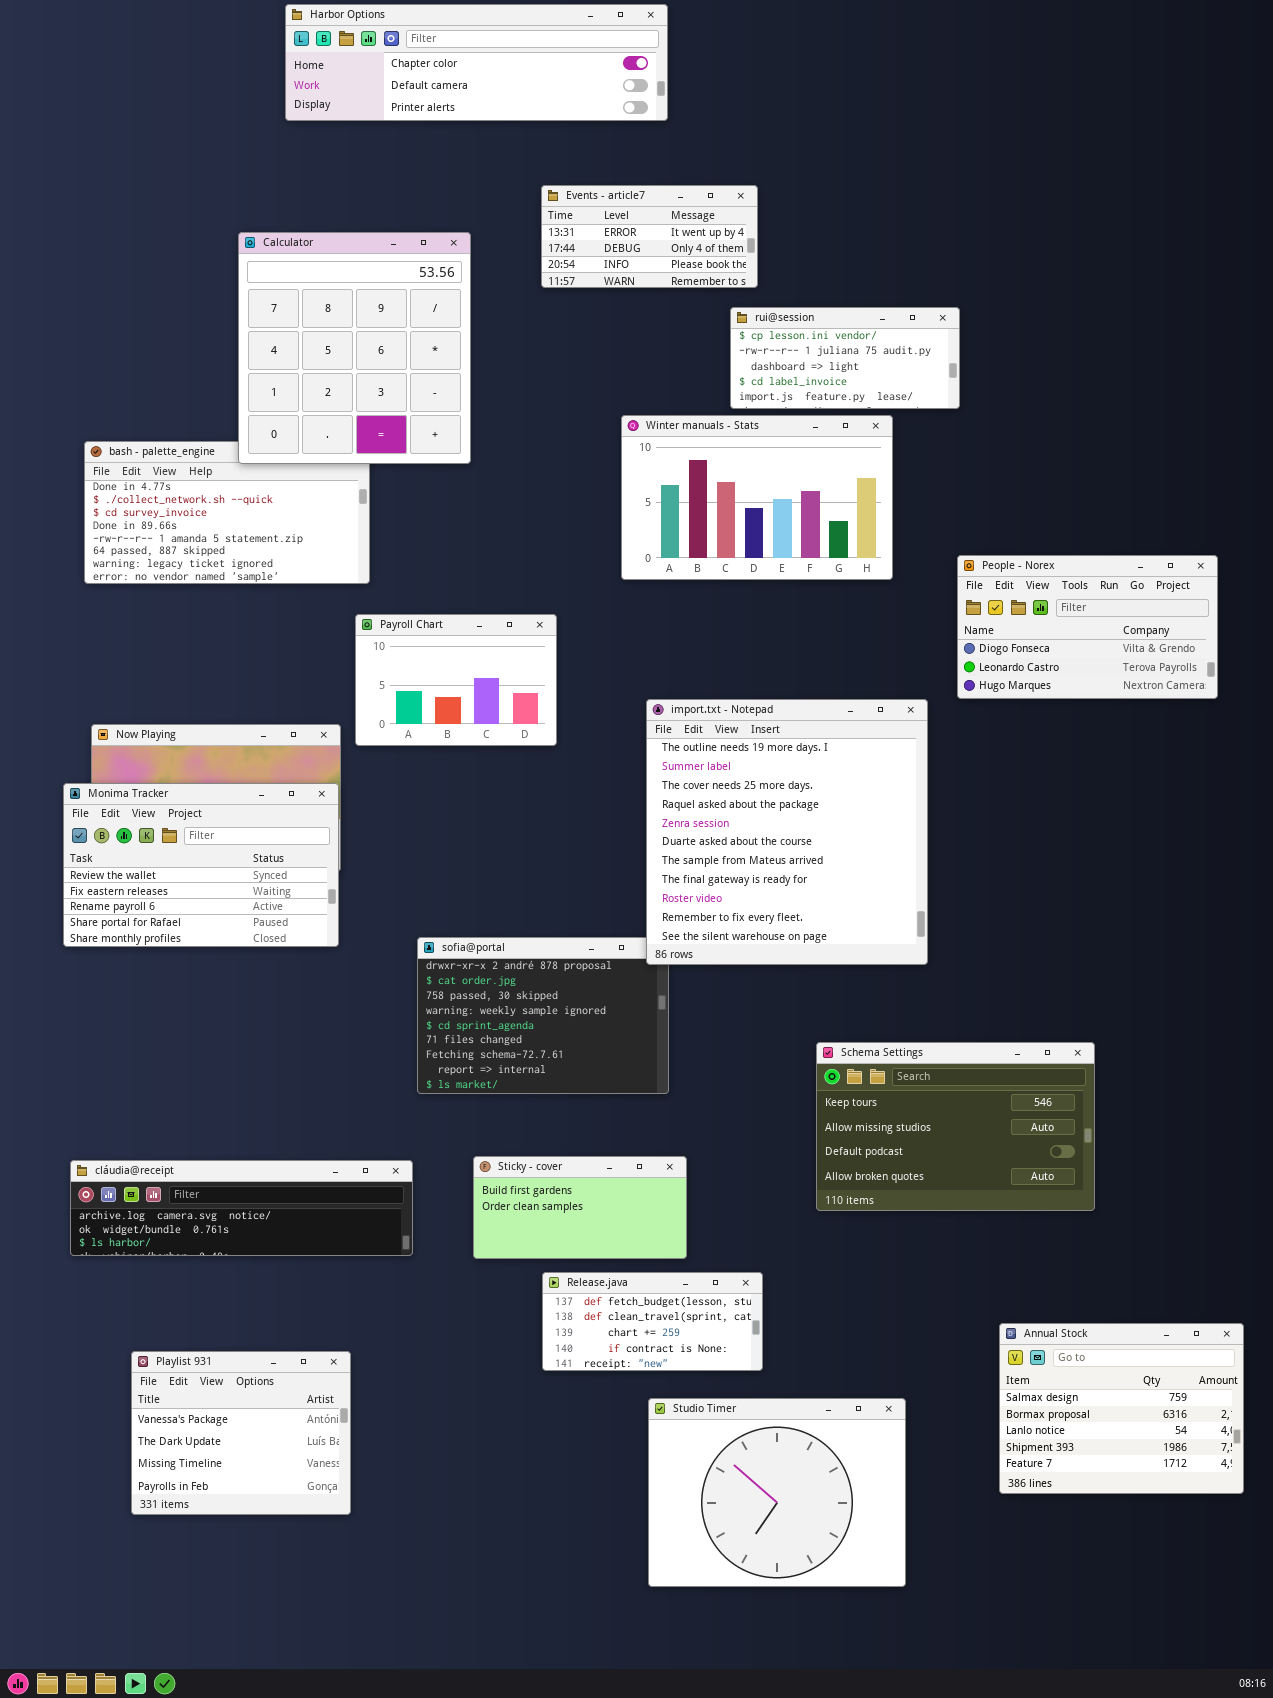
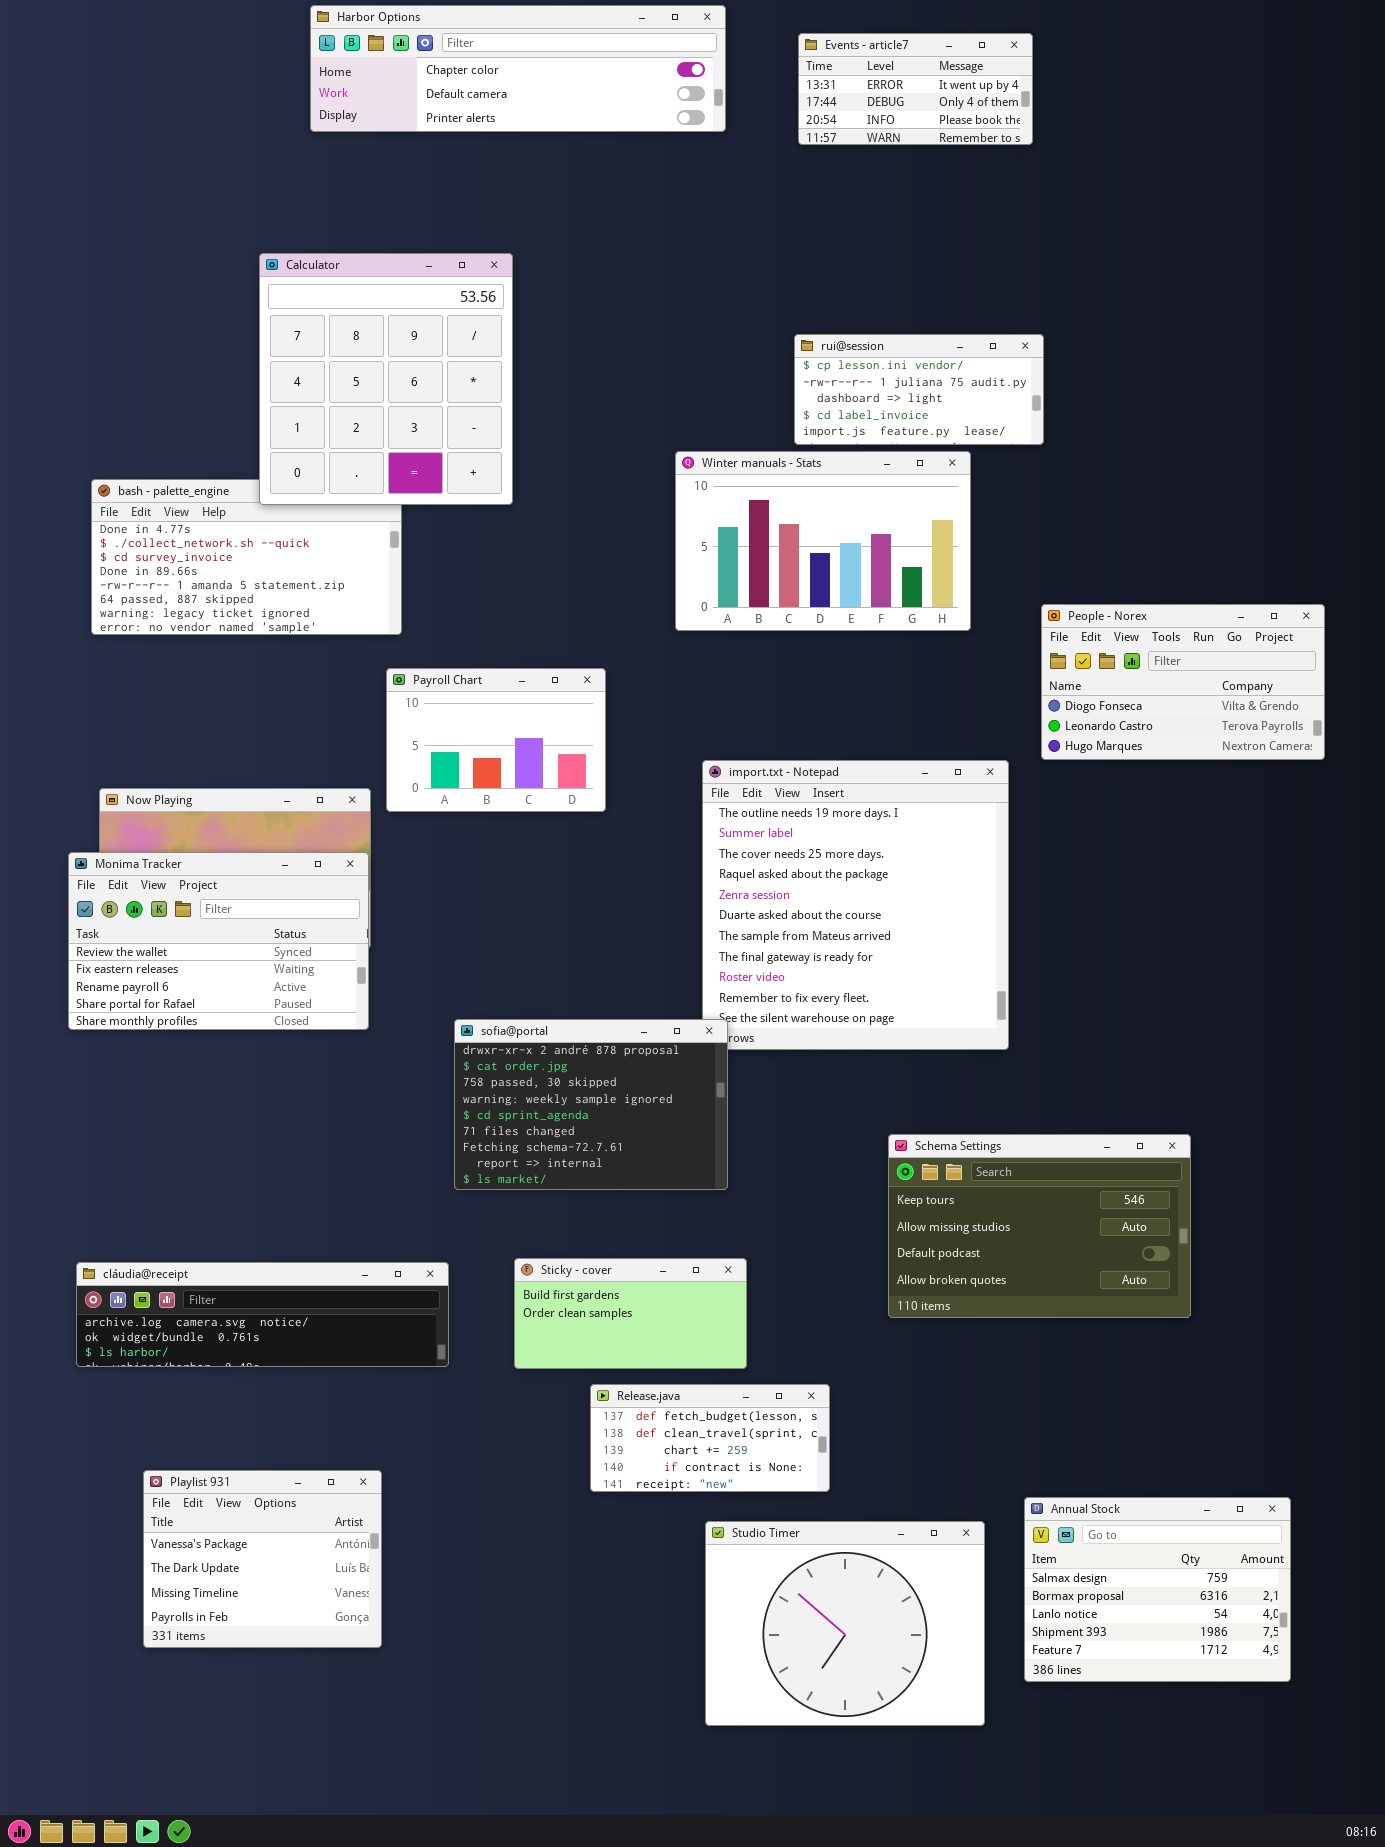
Events - article7: [541,185,758,288] -> [798,33,1033,145], moved
sofia@portal: [417,937,669,1094] -> [454,1019,728,1190], raised
Annual Stock: [999,1323,1244,1494] -> [1024,1497,1291,1682], moved

